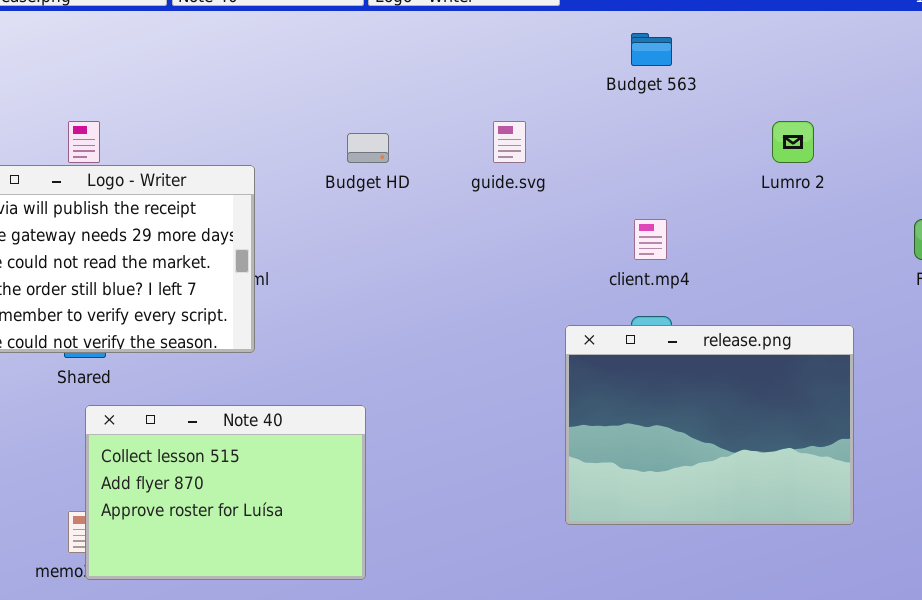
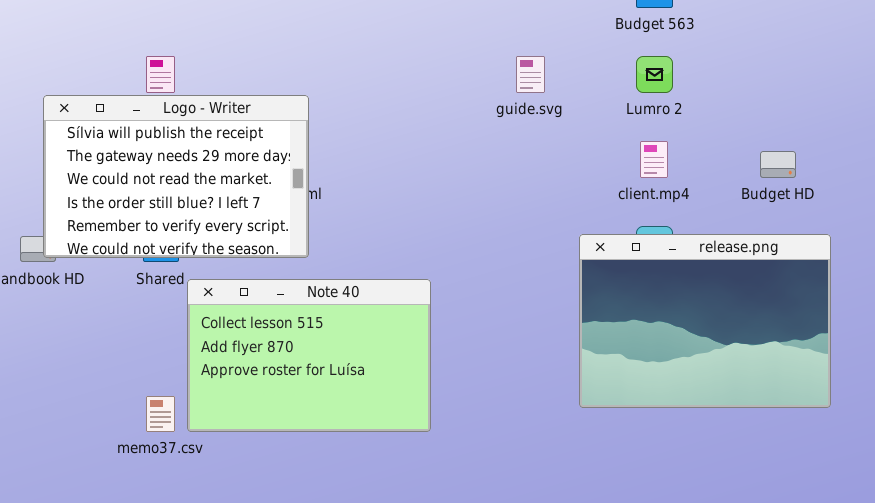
Lumro 2: [772,121,814,163] -> [636,56,673,93], moved
Budget HD: [347,133,389,163] -> [760,151,796,178], moved
Note 40: [85,405,366,580] -> [187,279,431,432], moved

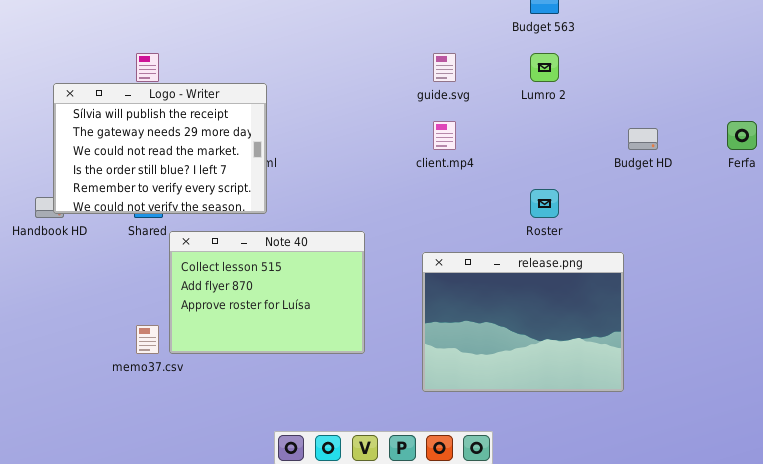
client.mp4: [640,141,668,178] -> [433,121,456,150], moved
release.png: [579,234,831,408] -> [422,252,624,392], moved

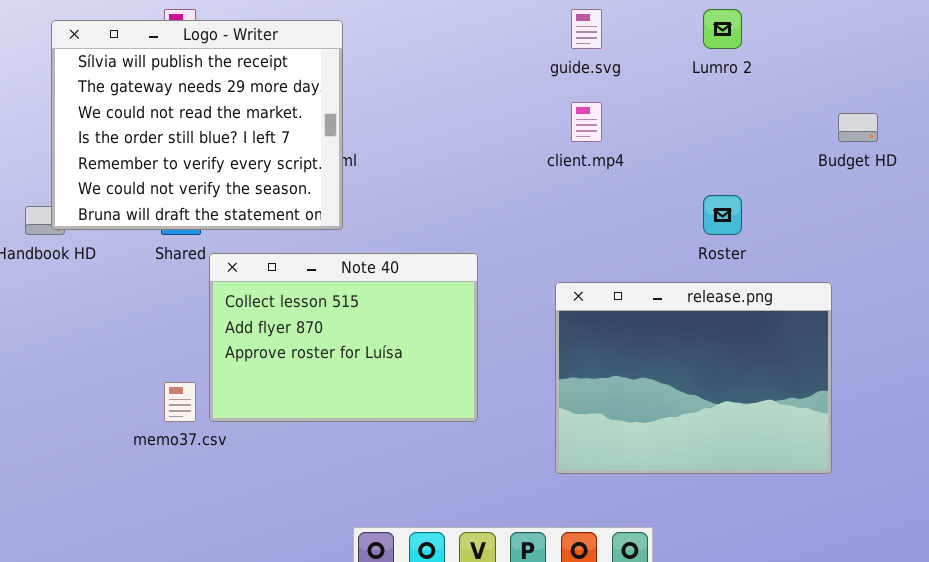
Logo - Writer: [53,83,267,214] -> [51,20,343,230], resized

